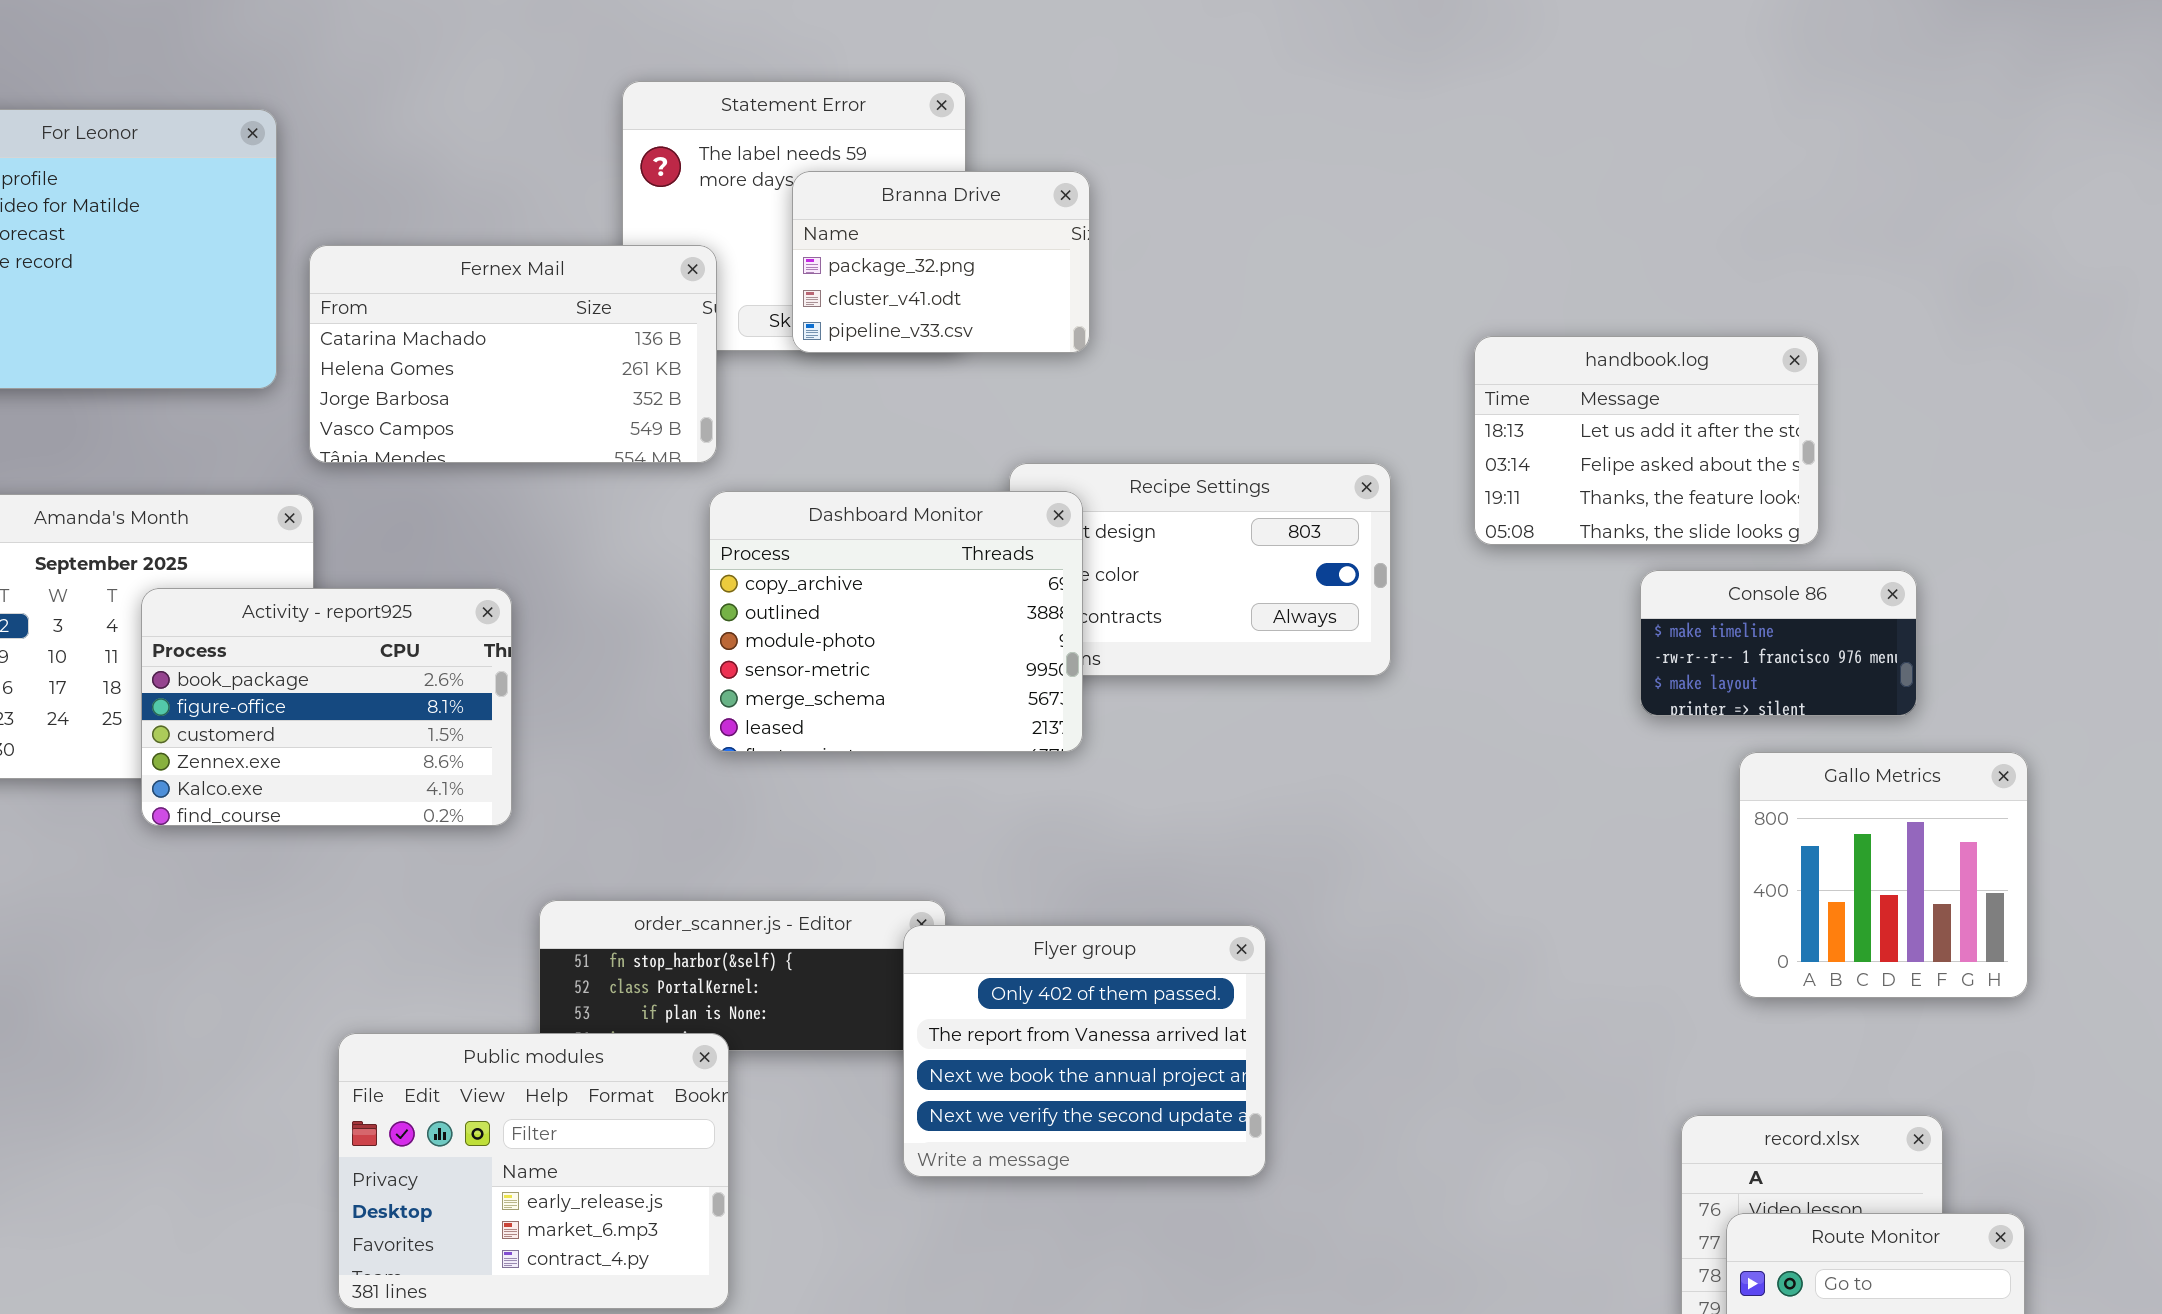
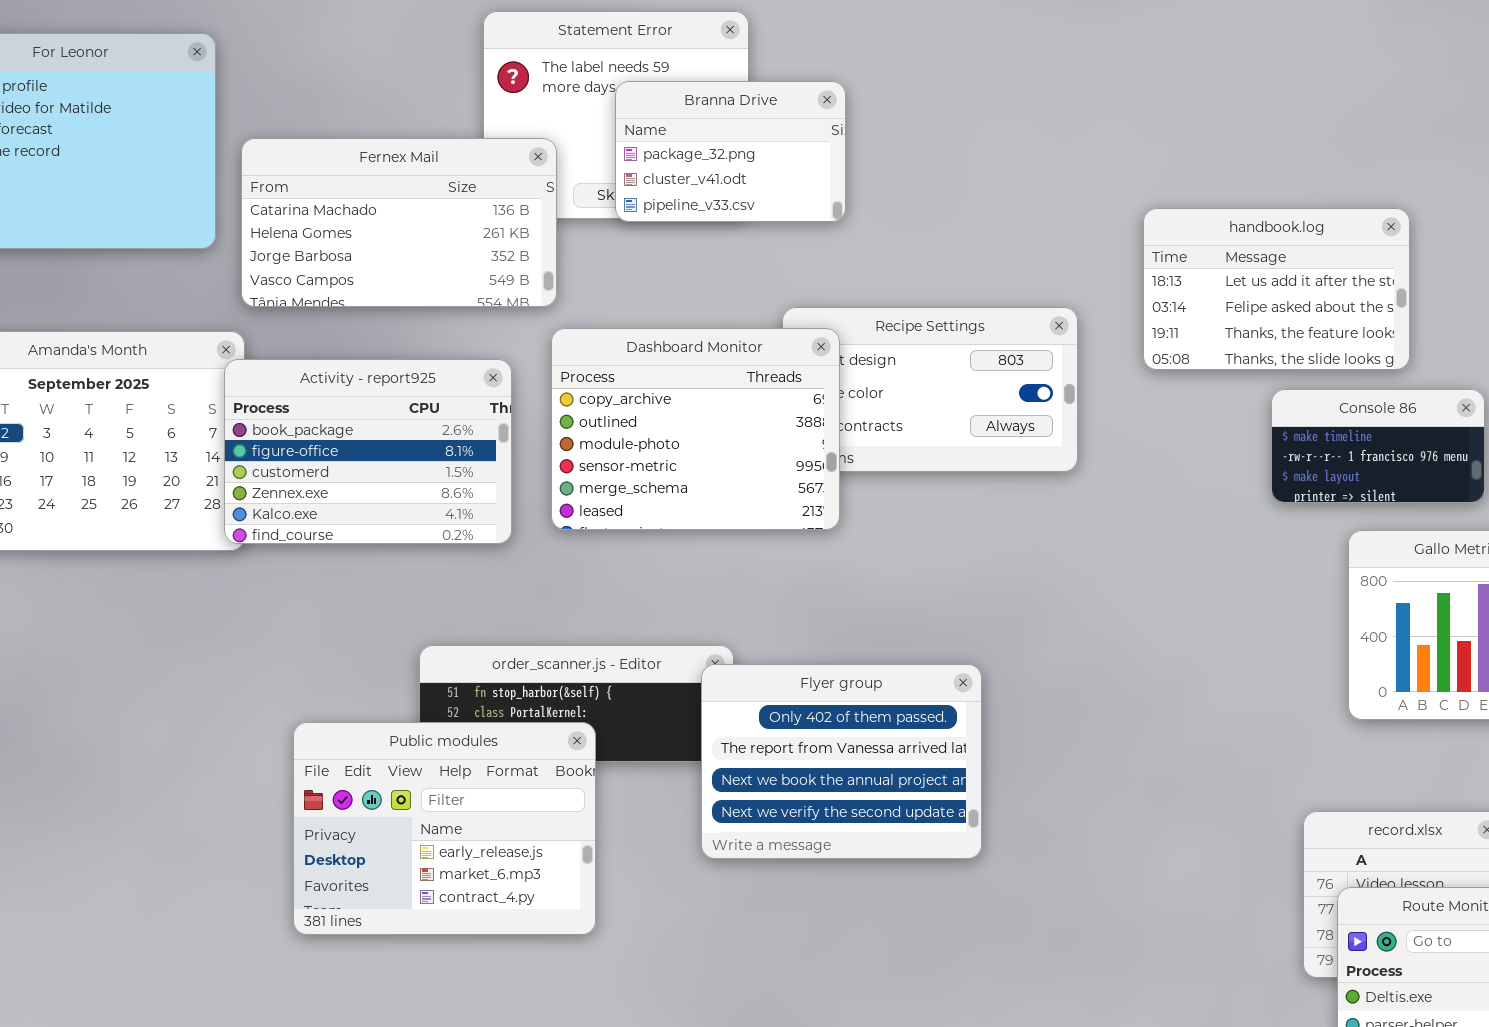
Activity - report925: [141,588,512,826] -> [224,359,512,544], moved
Public modules: [338,1033,729,1309] -> [293,722,596,935], moved

